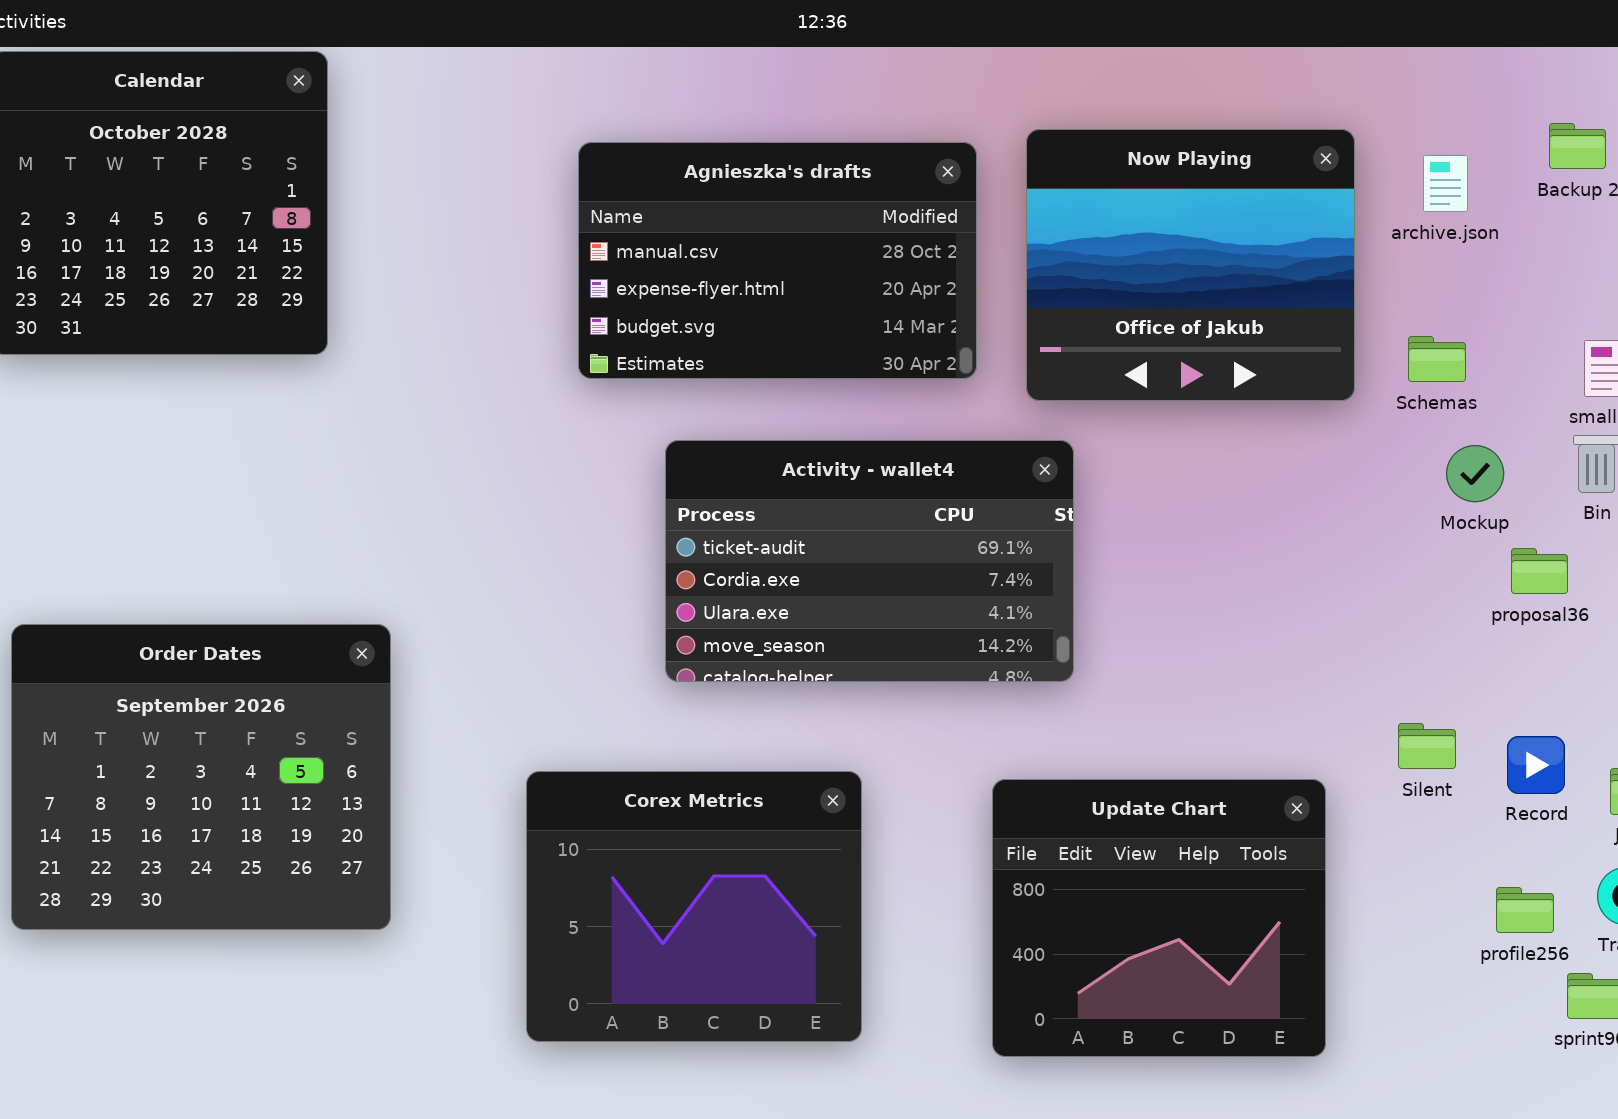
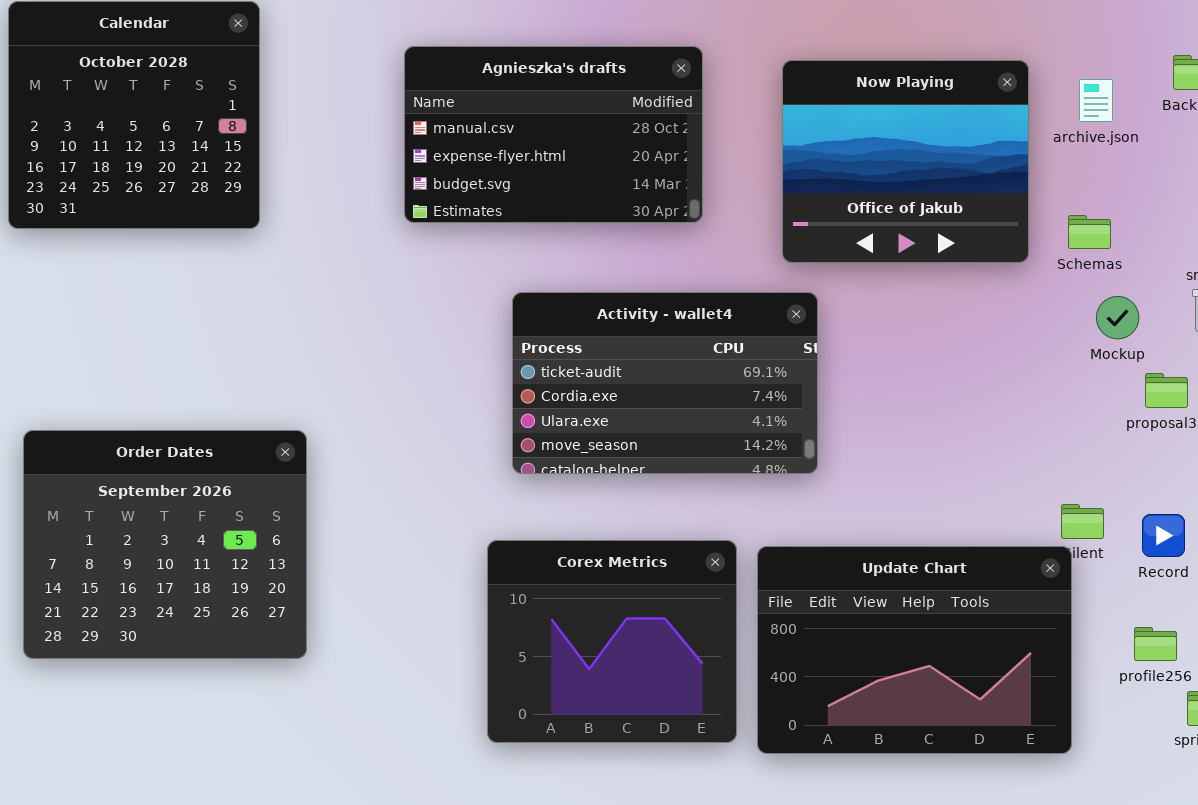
Agnieszka's drafts: [578,142,977,379] -> [404,46,703,223], moved
Corex Metrics: [526,771,862,1042] -> [487,540,737,743], moved
Update Chart: [992,779,1326,1057] -> [757,546,1072,754], resized

